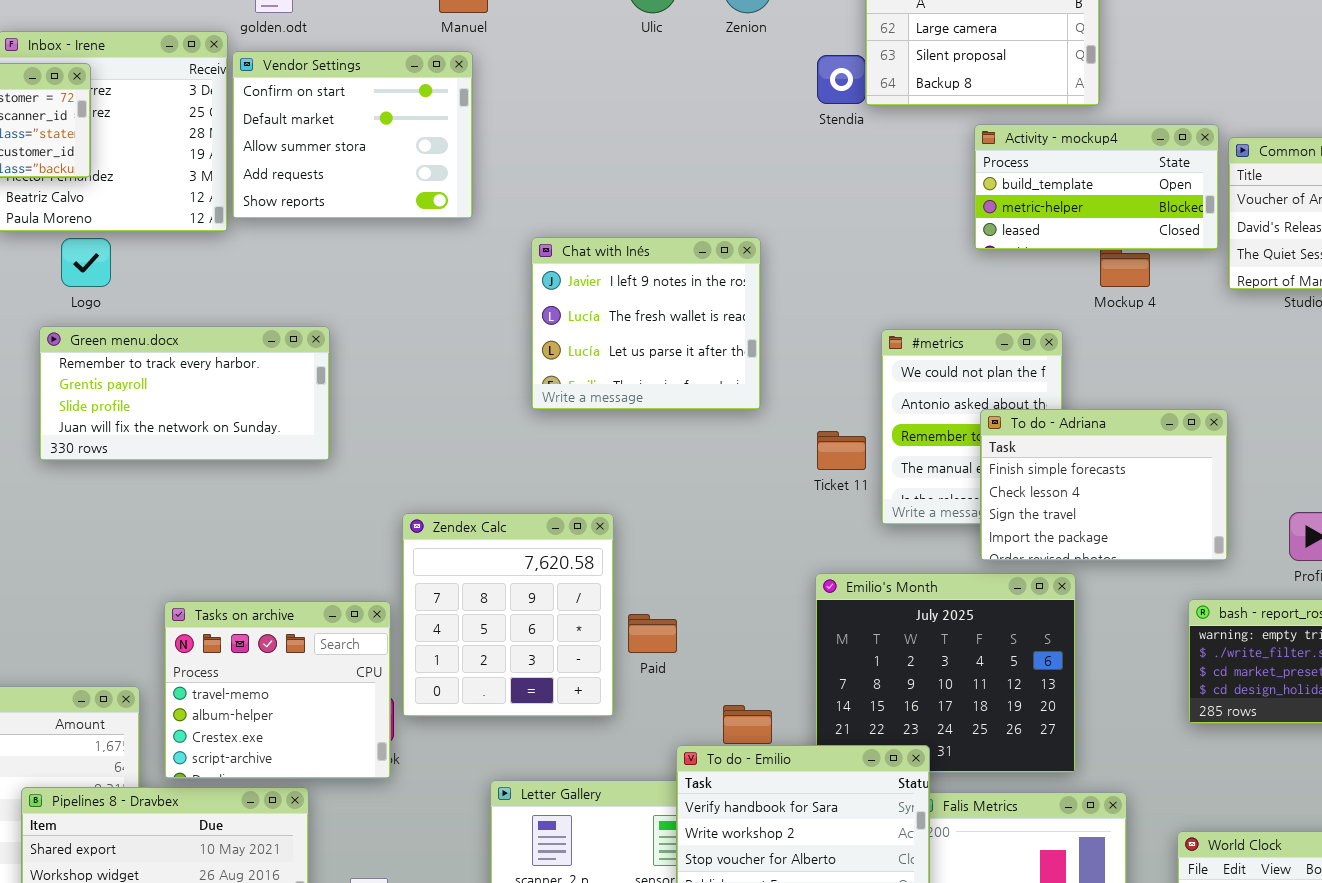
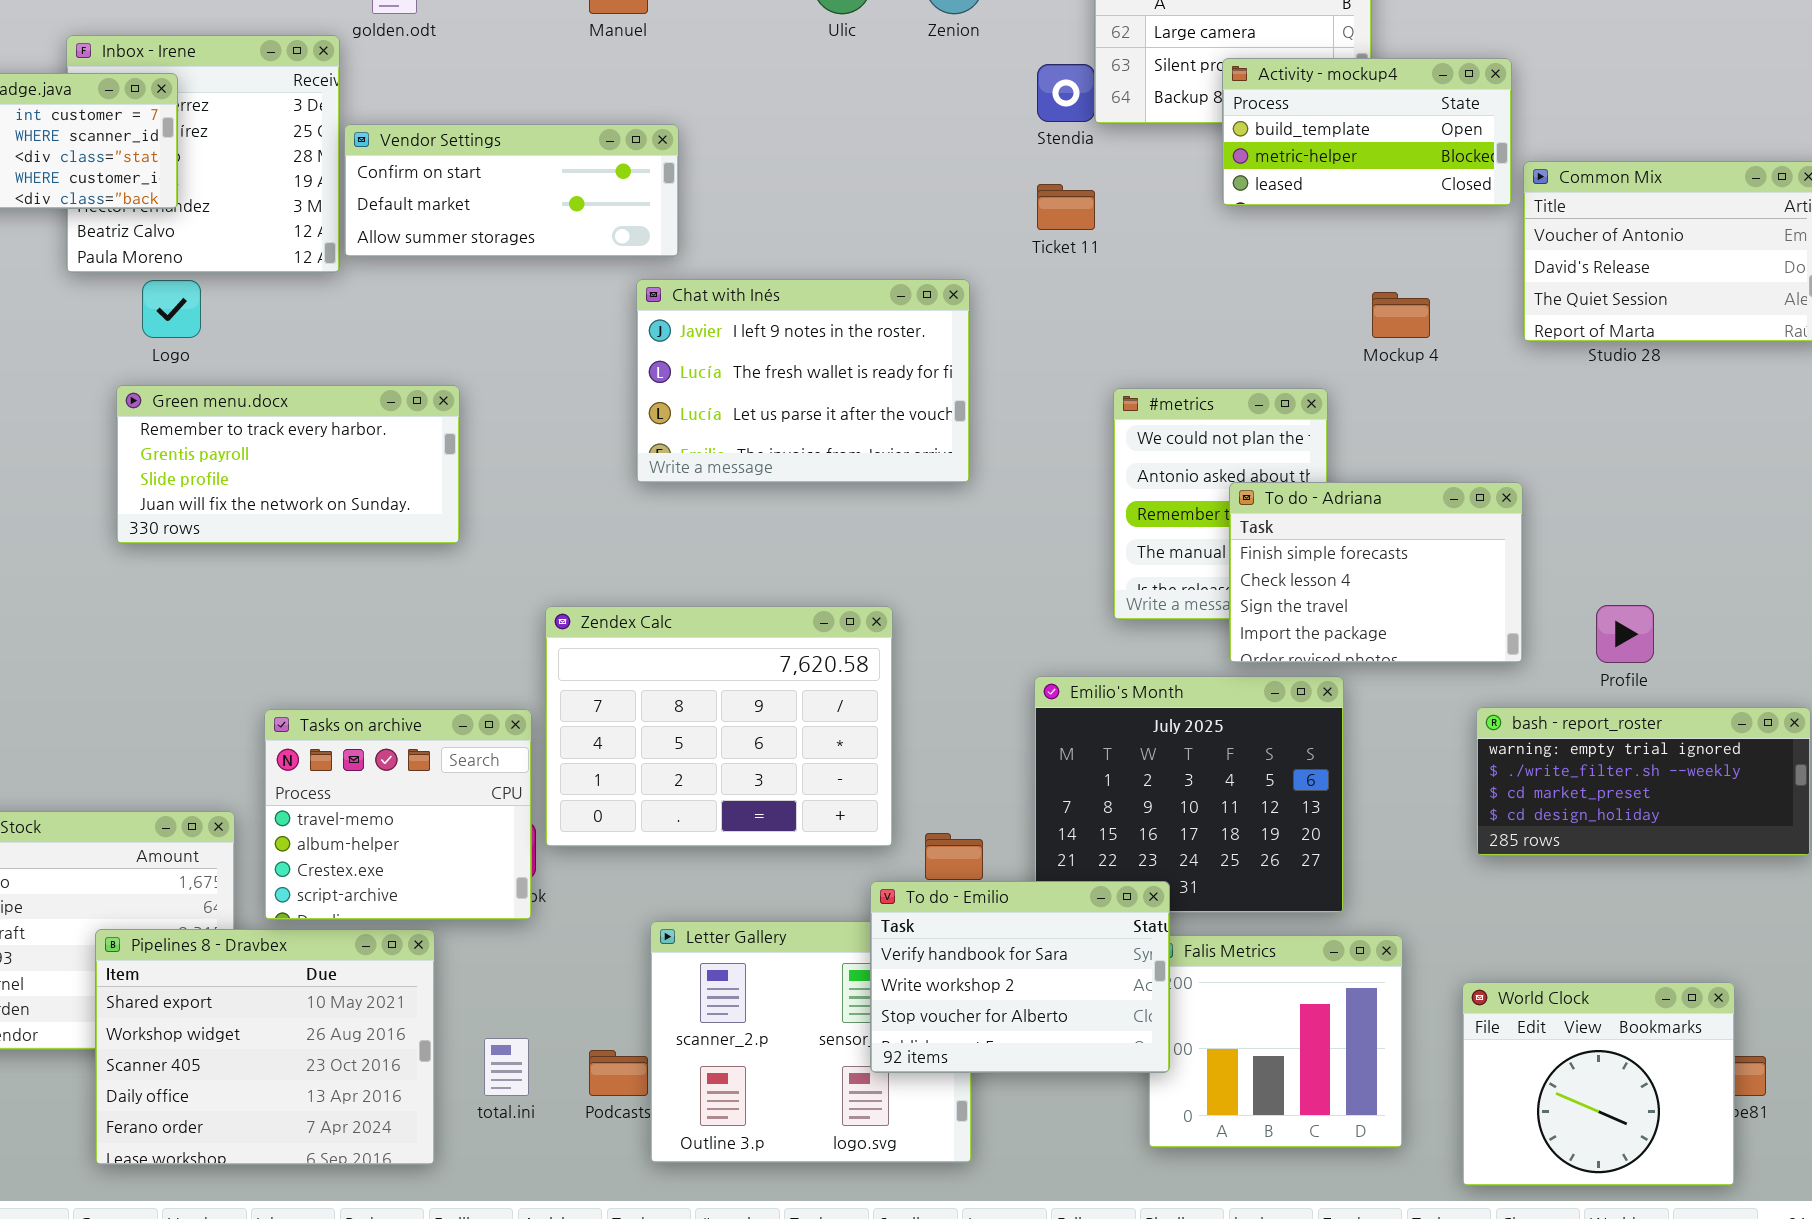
Vendor Settings: [232,51,473,219] -> [344,124,679,257], resized
Activity - mockup4: [974,124,1219,250] -> [1222,58,1512,206], moved
Chat with Inés: [531,237,761,410] -> [636,279,970,483], resized
Ticket 11: [817,431,866,470] -> [1037,184,1095,230], moved
Zendex Calc: [402,513,614,717] -> [545,606,893,847], resized

